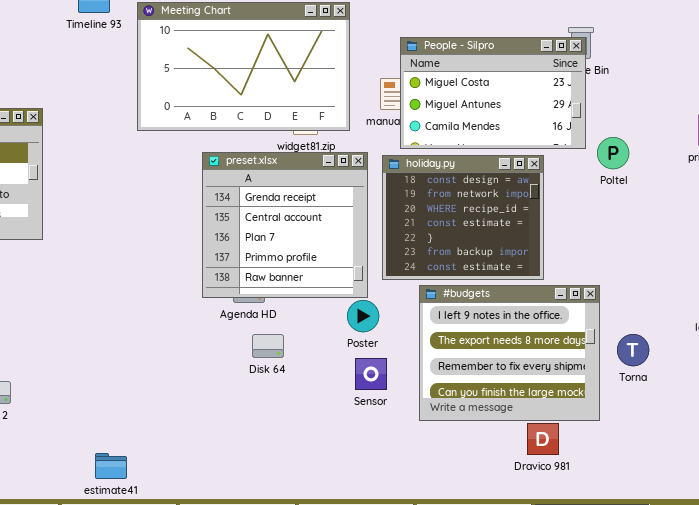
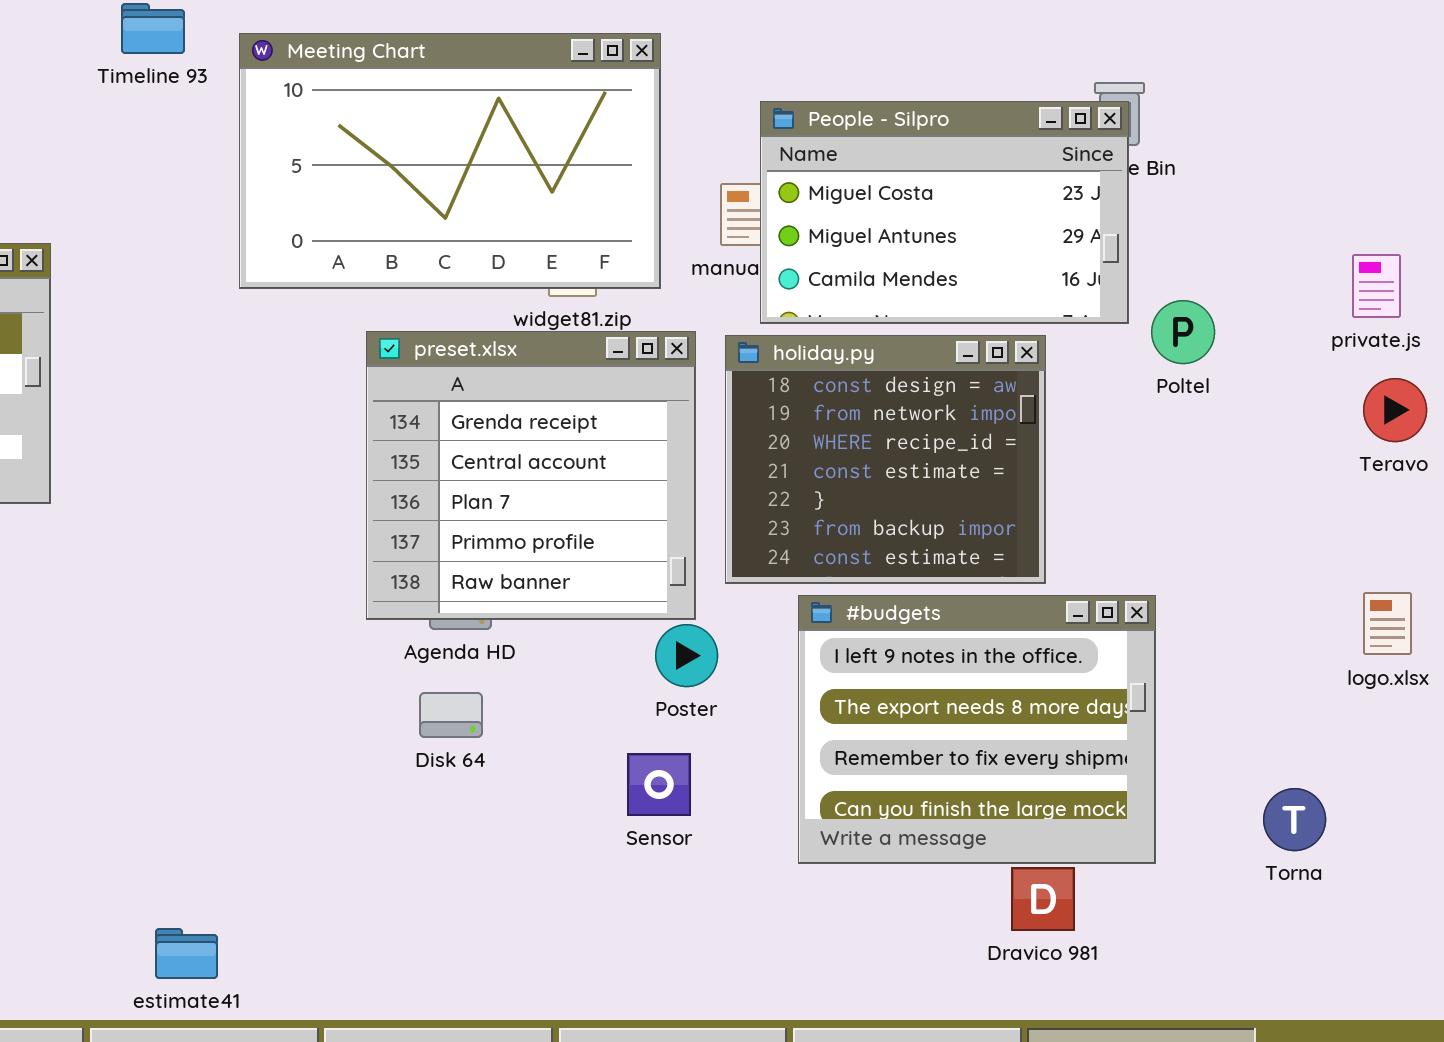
Disk 64: [252,334,284,358] -> [419,692,483,738], moved
Torna: [617,334,649,366] -> [1263,788,1326,851], moved
Sensor: [355,358,387,390] -> [627,753,691,816], moved

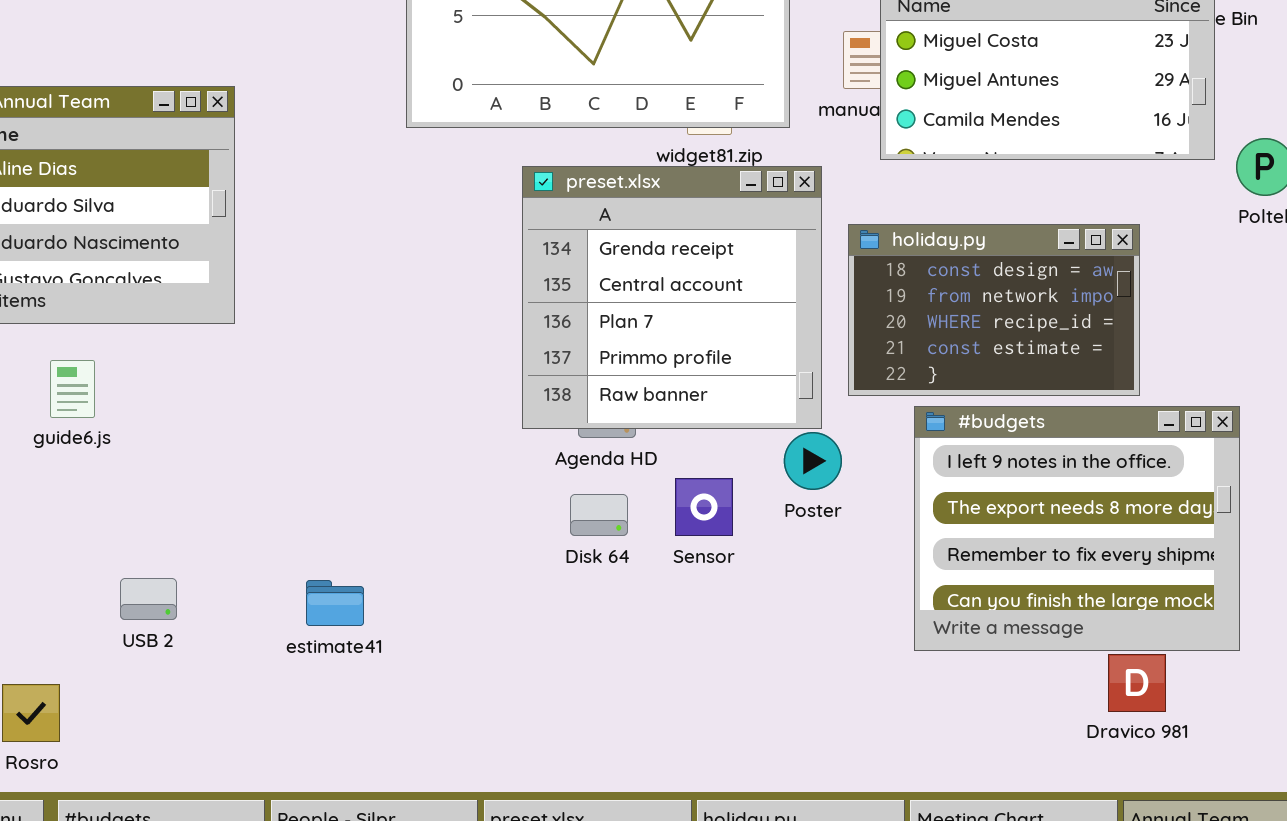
holiday.py: [725,335,1046,584] -> [848,224,1140,396], resized
Sensor: [627,753,691,816] -> [675,478,733,536], moved
estimate41: [155,928,218,979] -> [306,580,364,626], moved

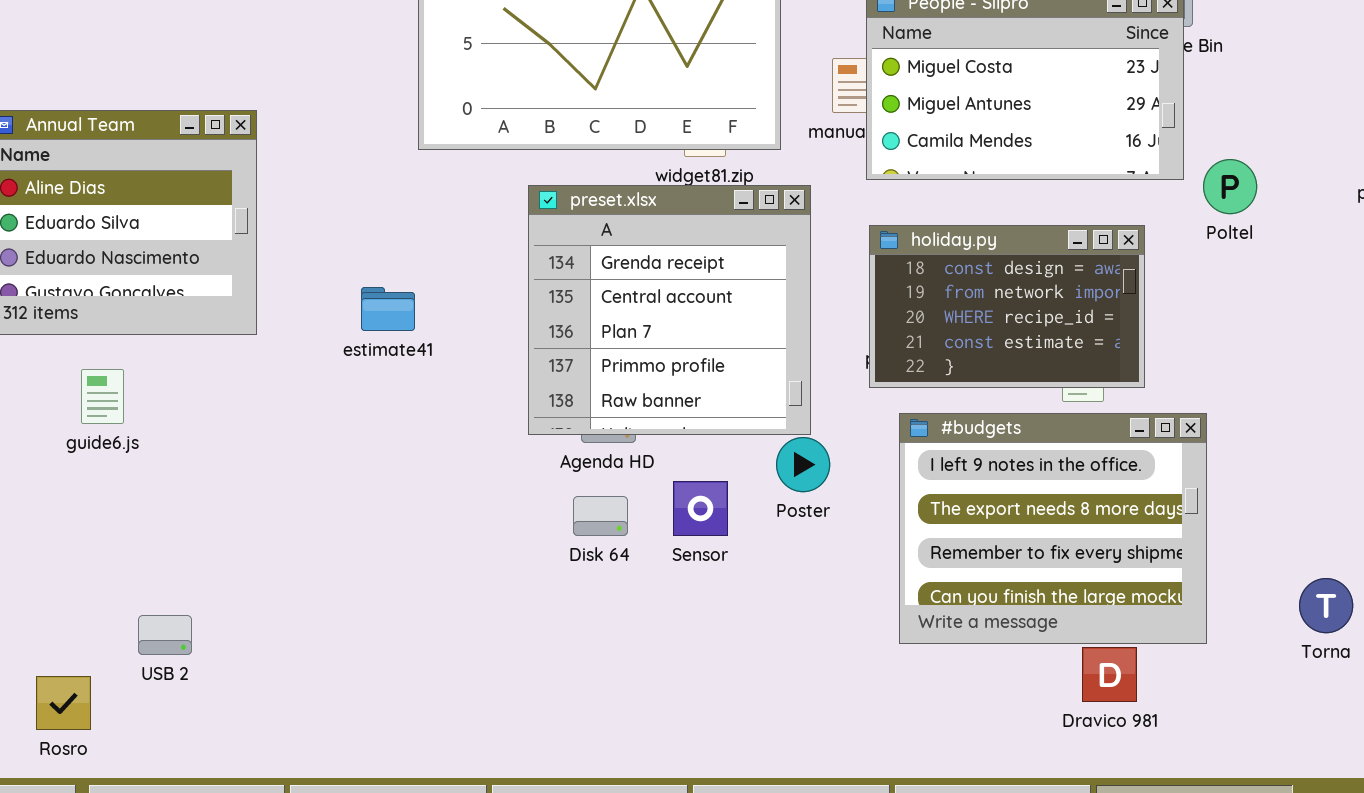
holiday.py: [848,224,1140,396] -> [869,225,1145,388], moved
USB 2: [120,578,177,620] -> [138,615,192,655], moved
estimate41: [306,580,364,626] -> [361,287,415,331], moved

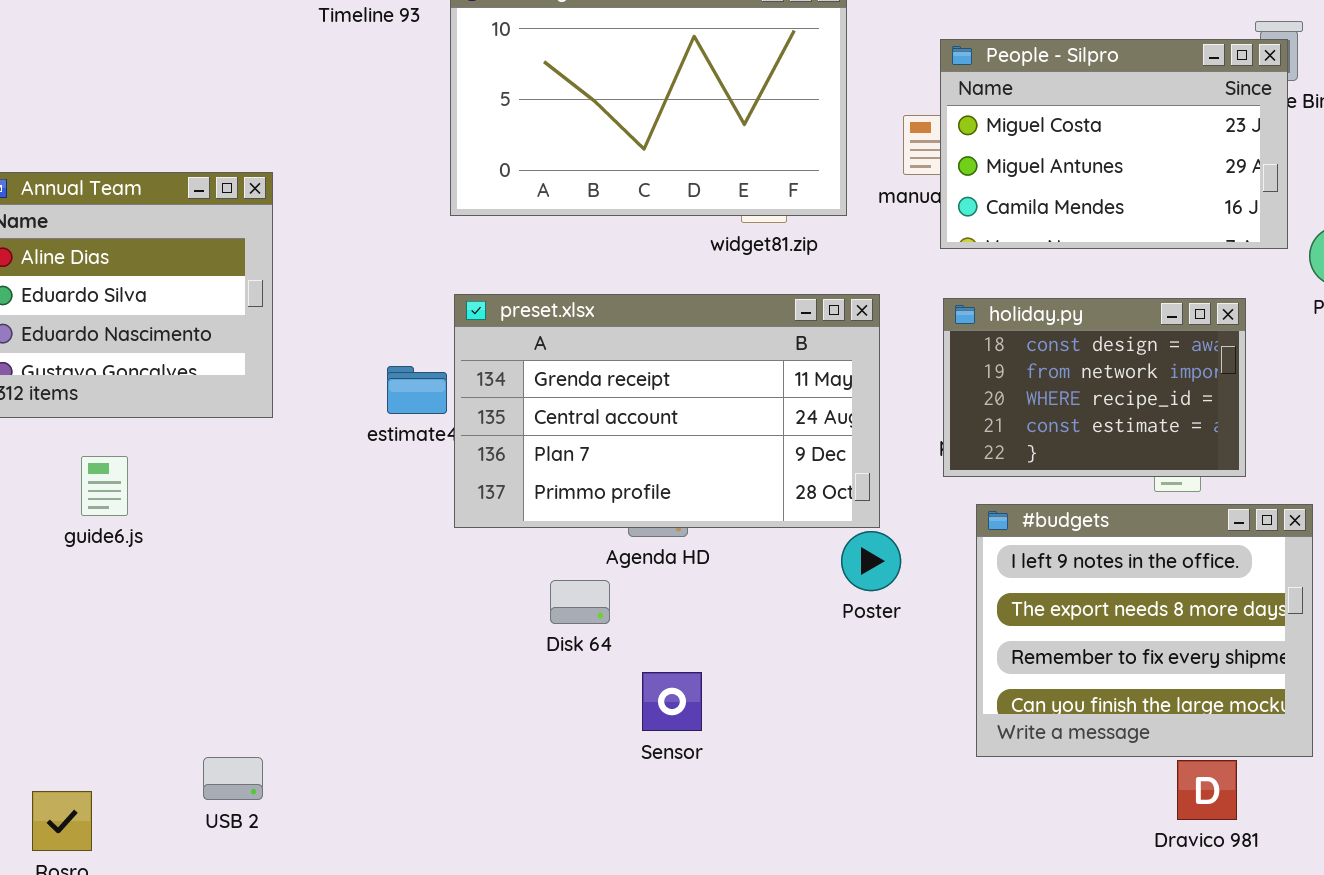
preset.xlsx: [528,185,811,435] -> [454,294,880,528], resized
Sensor: [673,481,728,536] -> [642,672,702,731], moved
Disk 64: [573,496,628,536] -> [550,580,610,624], moved
USB 2: [138,615,192,655] -> [203,757,263,800], moved

